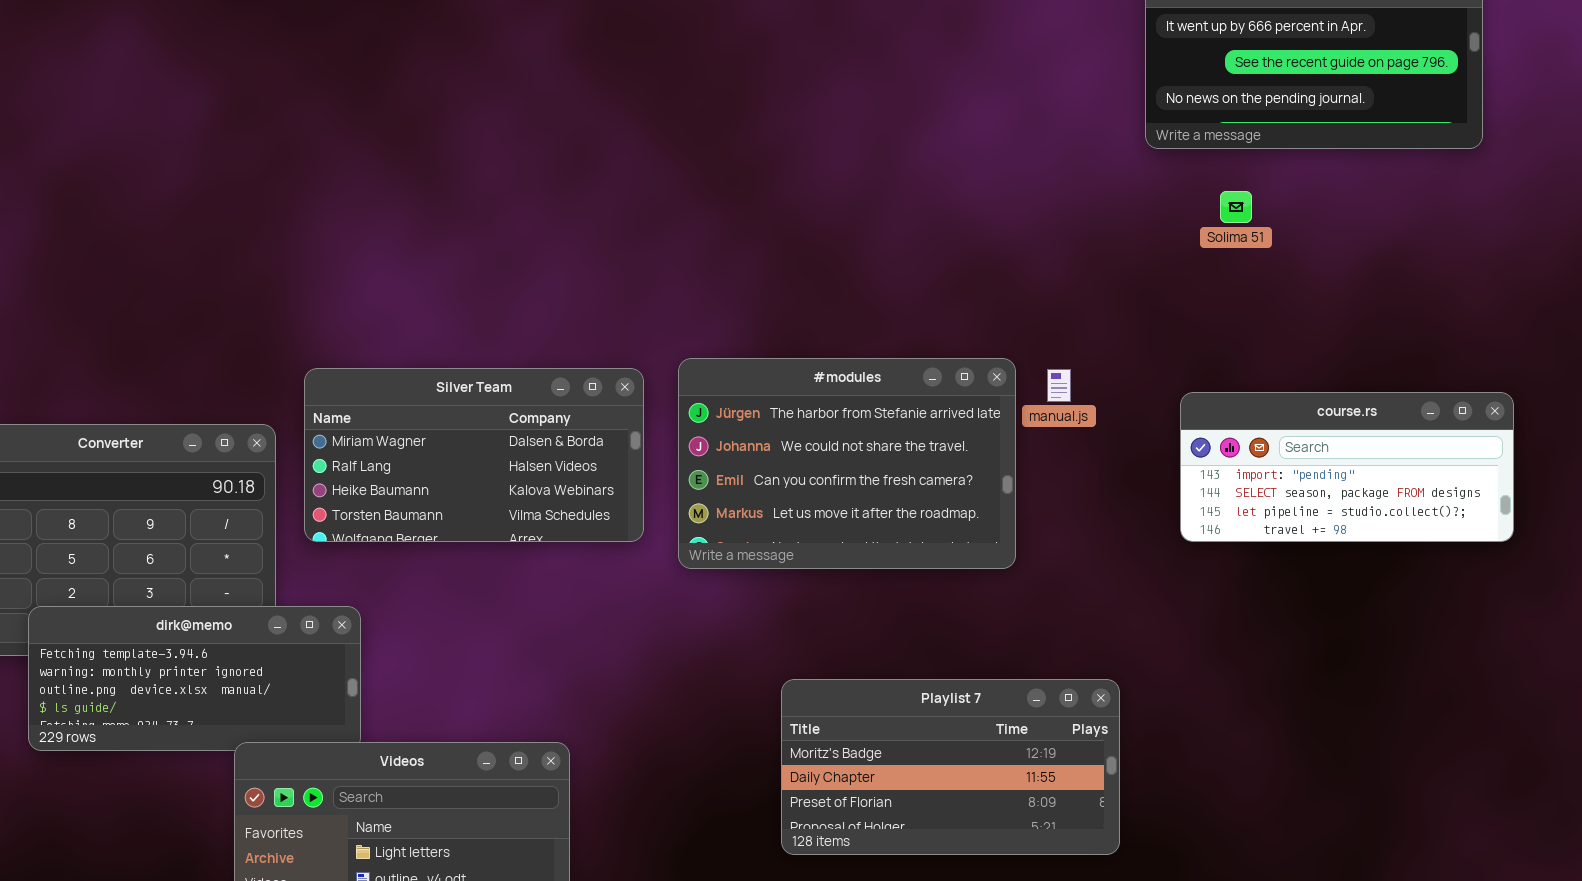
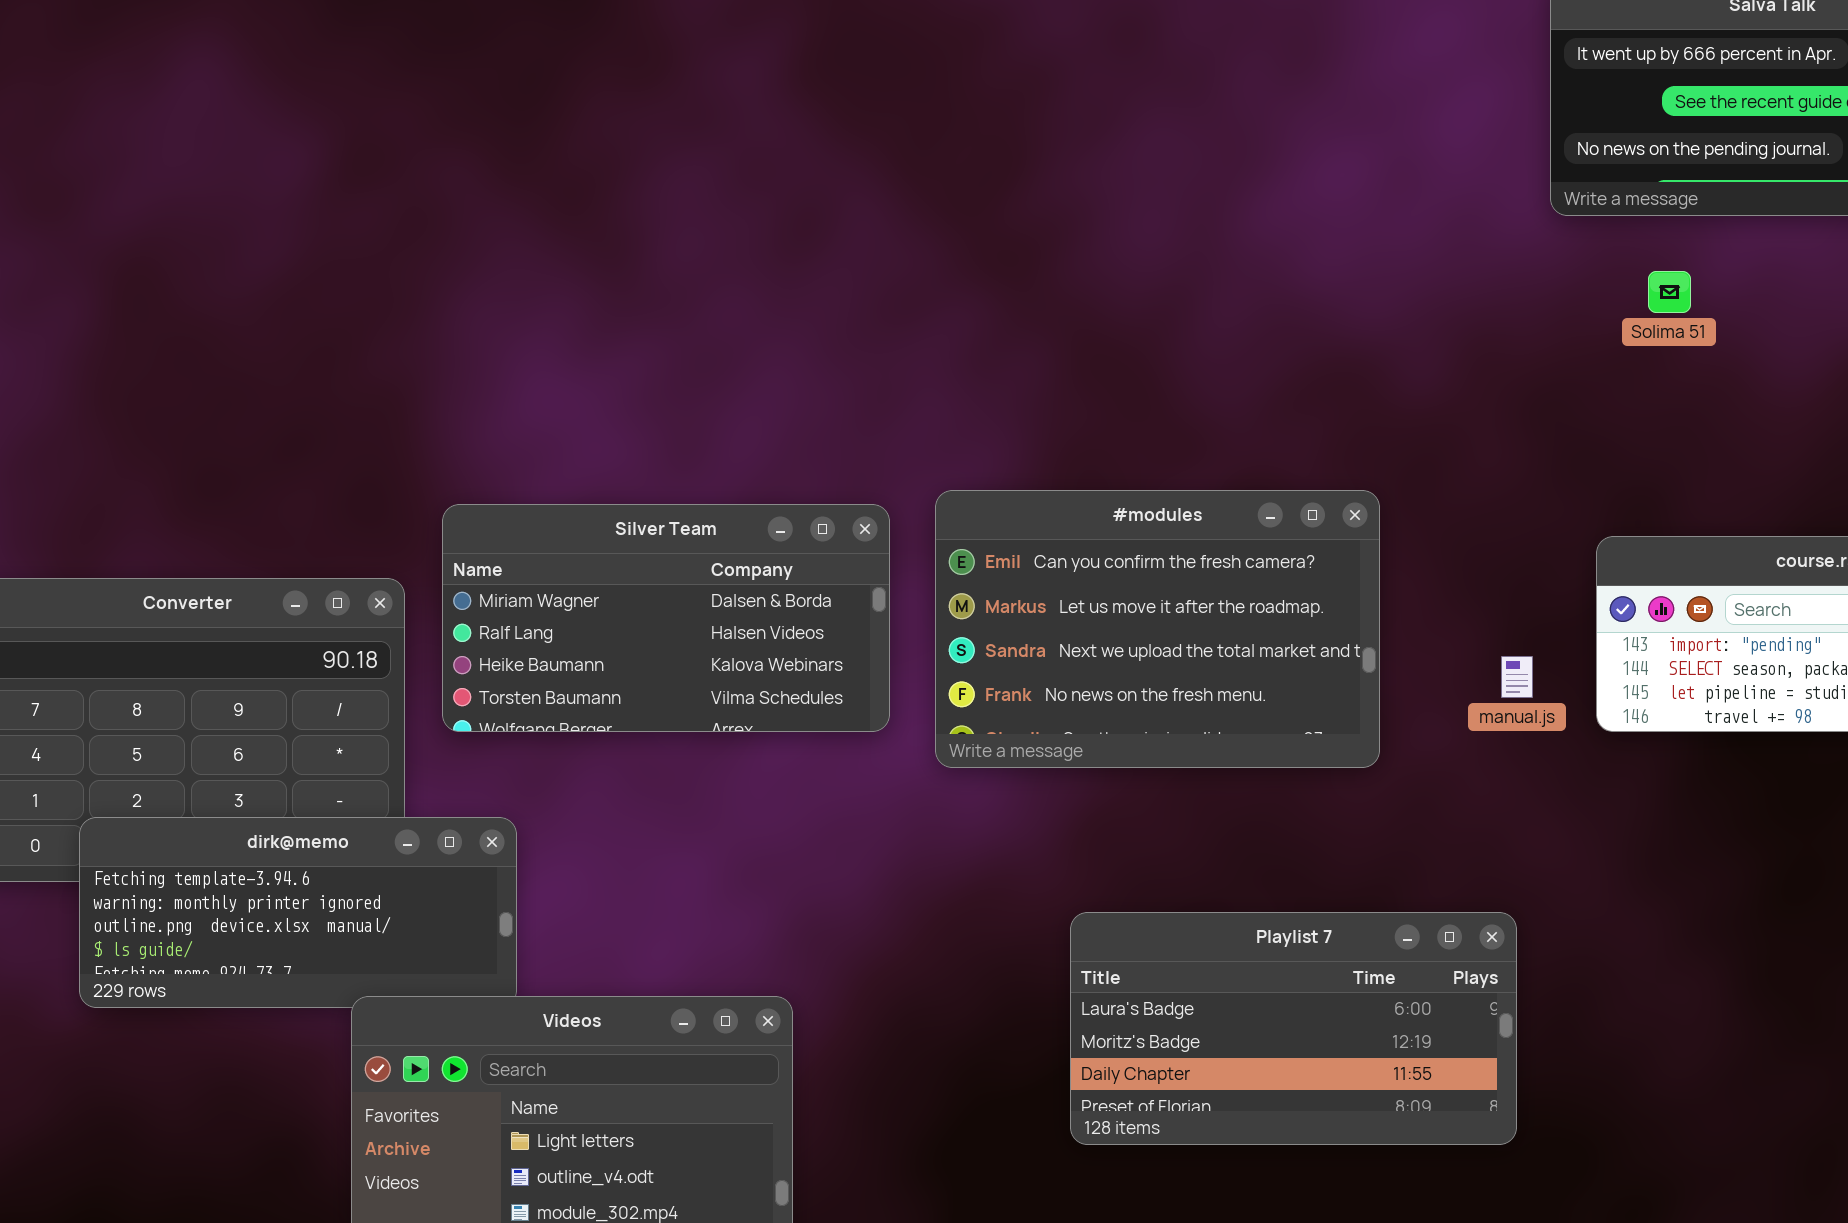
#modules: [678,358,1016,569] -> [935,490,1380,768], scrolled down 2 rows
manual.js: [1047,369,1071,402] -> [1501,656,1533,698], moved
Playlist 7: [781,679,1120,855] -> [1070,912,1517,1145], scrolled up 1 row

